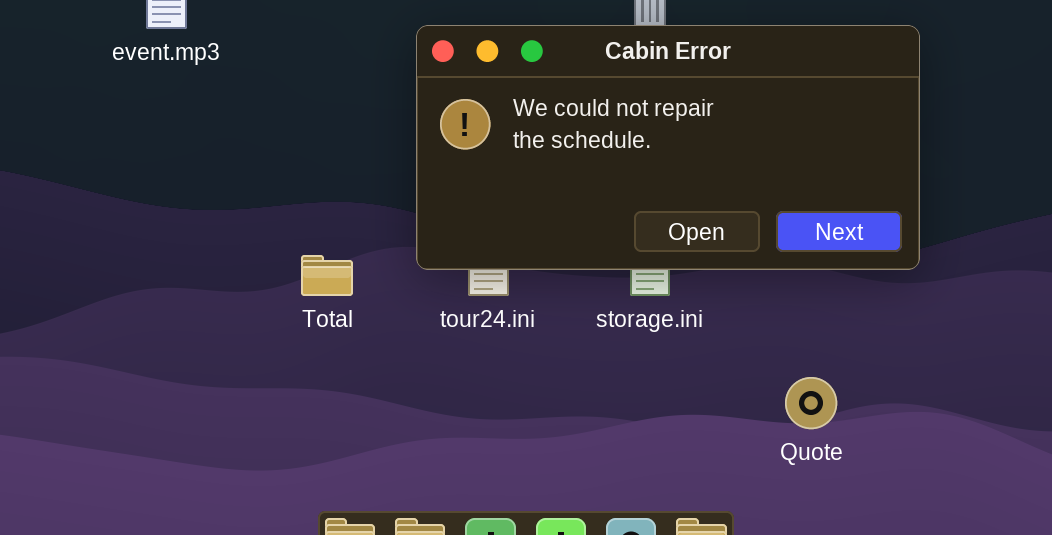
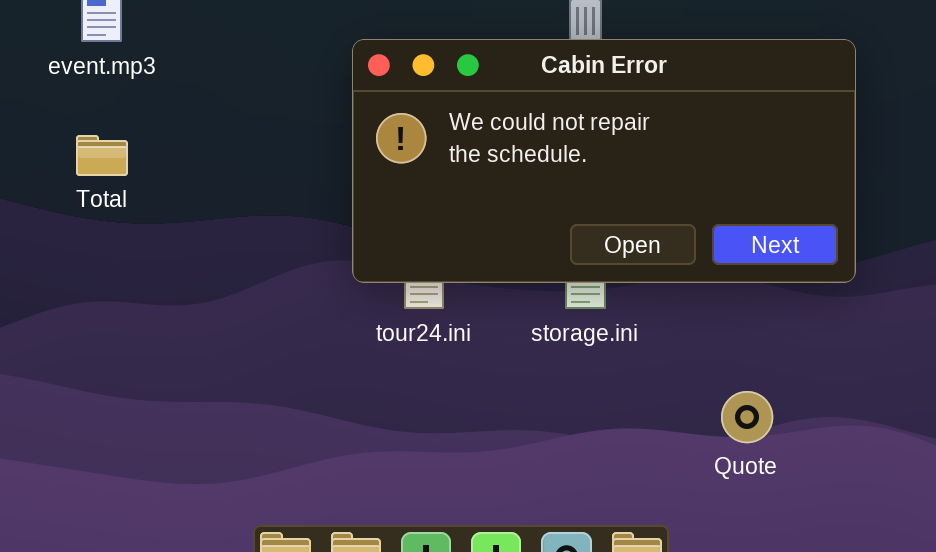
Total: [301,255,353,296] -> [76,135,128,176], moved

